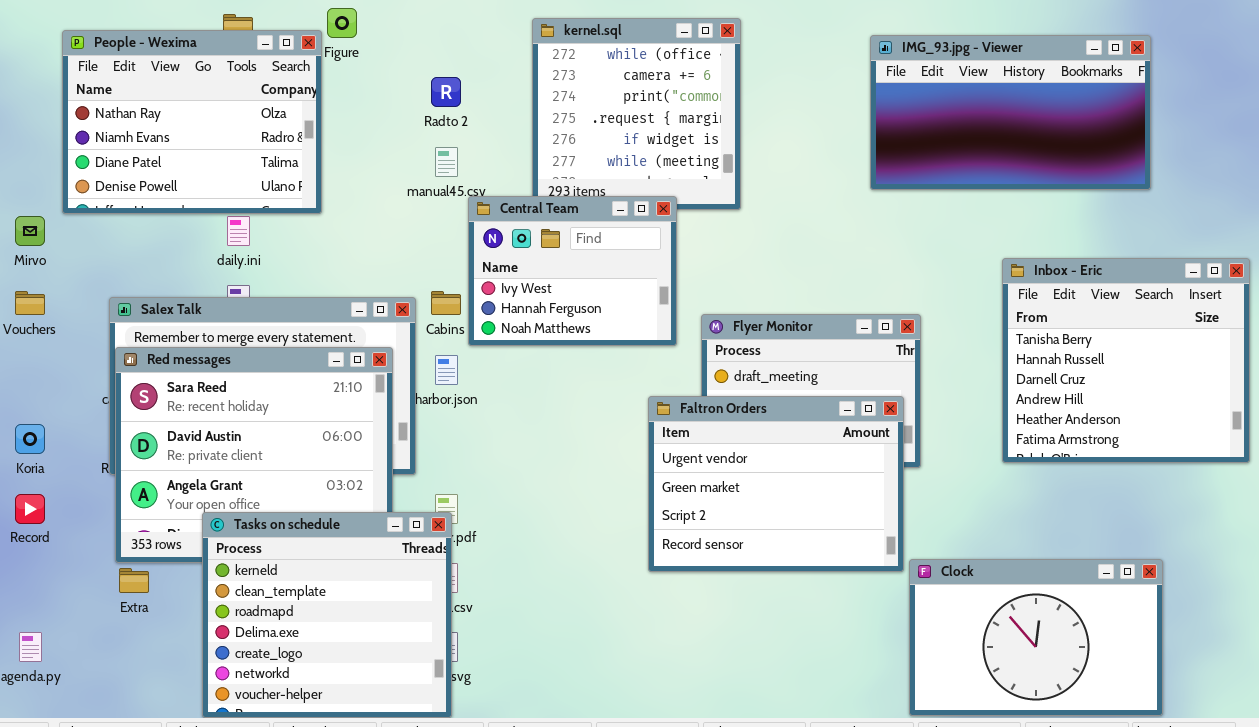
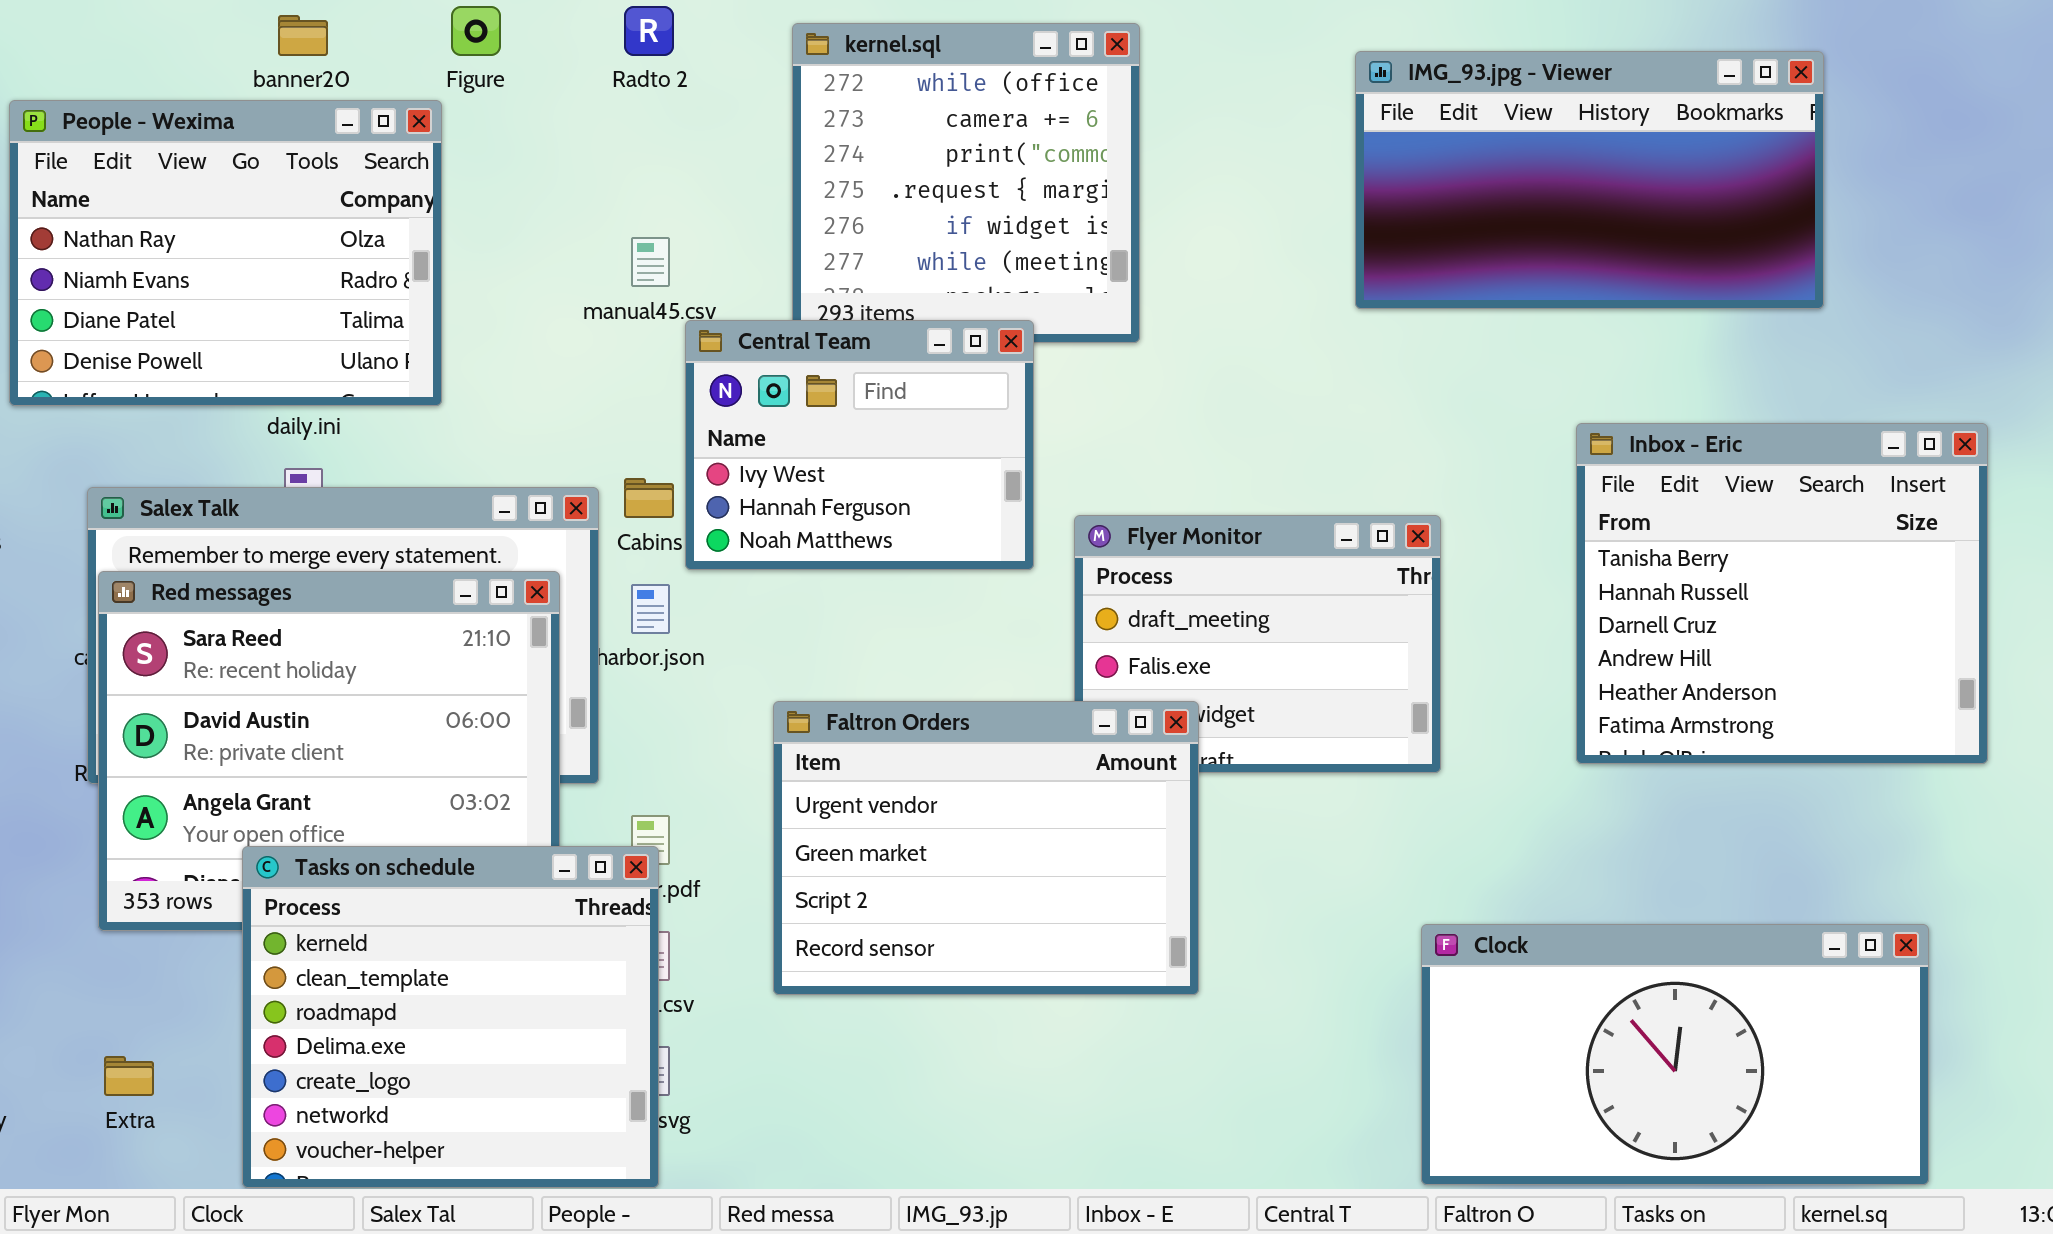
People - Wexima: [62,30,322,214] -> [9,100,442,406], moved
Radto 2: [431,77,461,107] -> [624,6,674,56], moved
Faltron Orders: [648,396,904,572] -> [773,701,1199,995], moved
Clock: [909,559,1163,716] -> [1421,924,1929,1185], resized
Extra: [119,568,149,593] -> [104,1056,154,1096], moved

